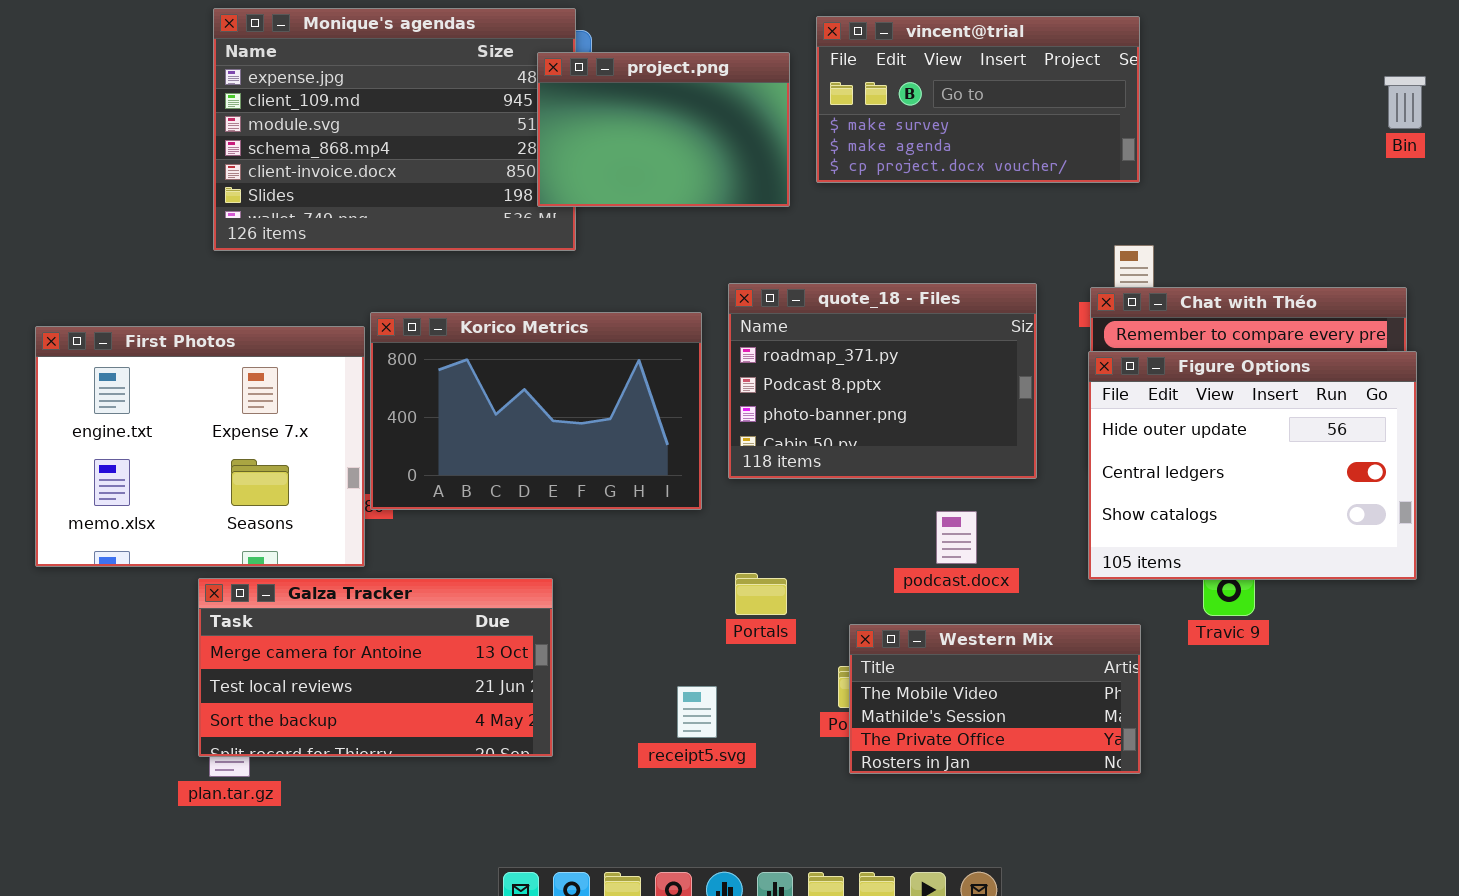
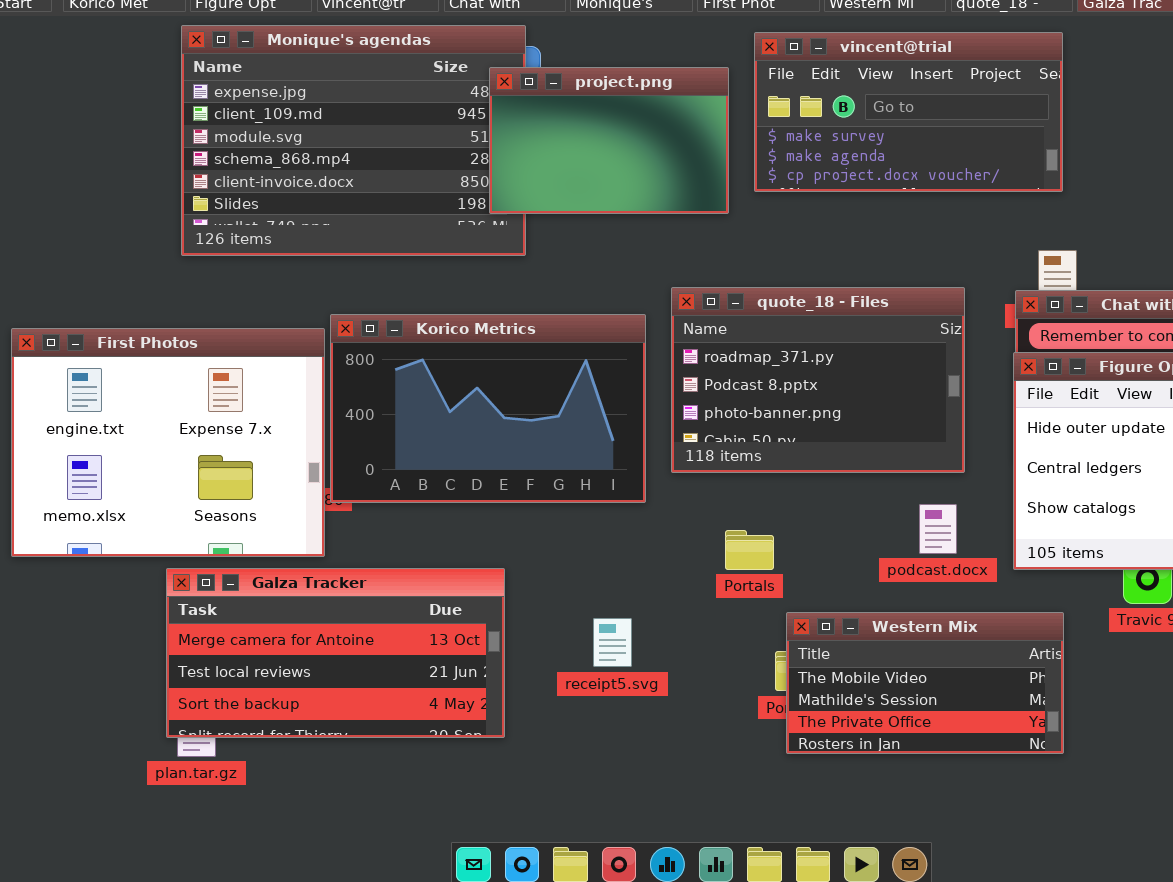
podcast.docx: [936,511,977,564] -> [919,504,957,554], moved
Portals: [735,573,787,615] -> [725,530,774,570], moved
receipt5.svg: [677,686,717,738] -> [593,618,632,667], moved

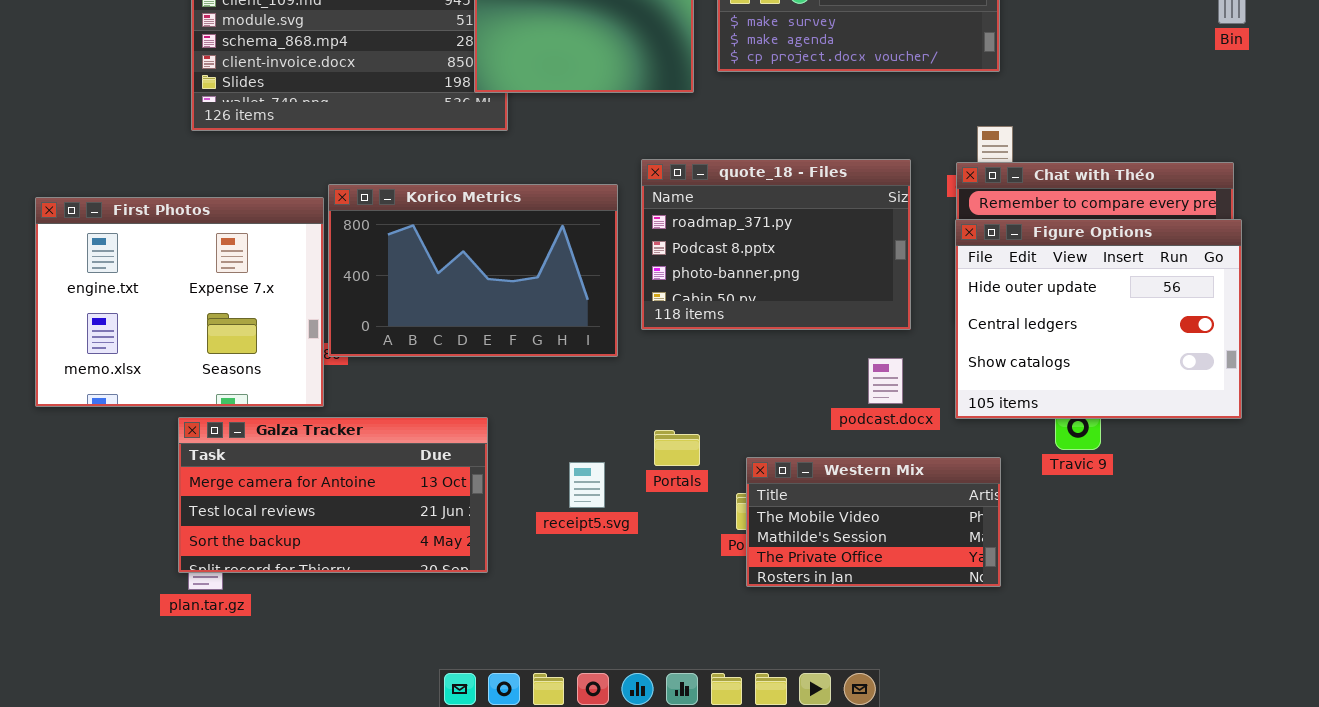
Portals: [725,530,774,570] -> [654,430,700,466], moved

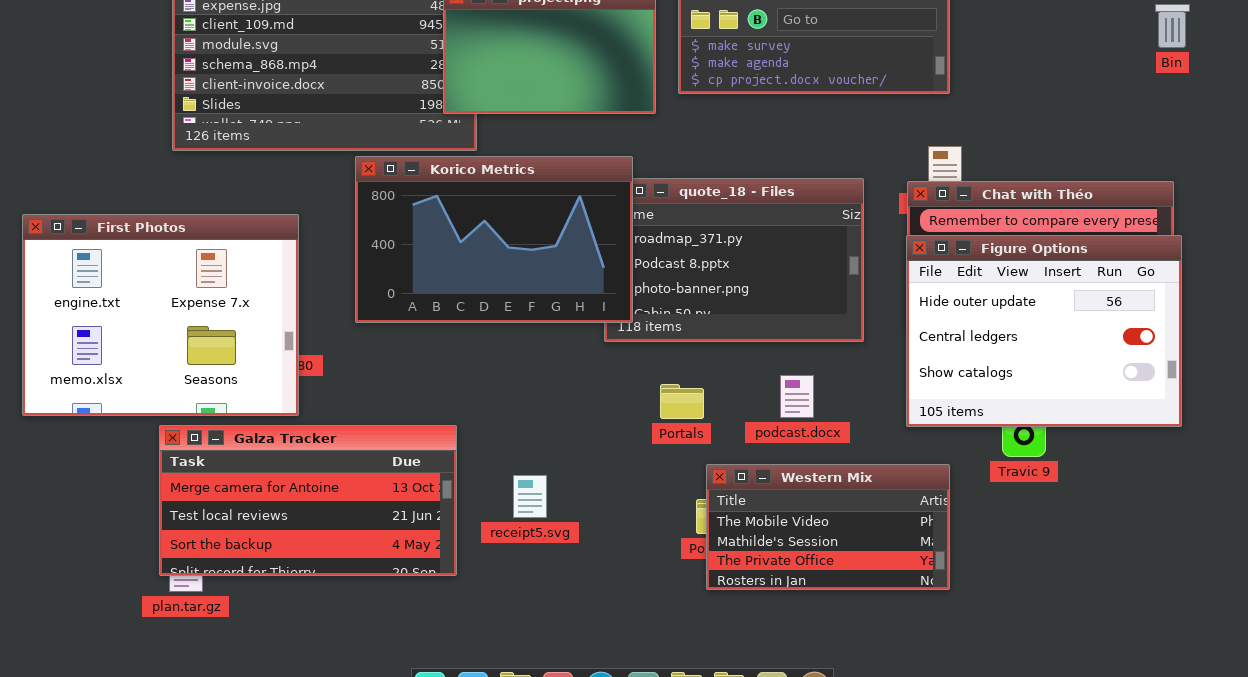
Korico Metrics: [328,184,618,357] -> [355,156,633,323], moved
podcast.docx: [868,358,903,404] -> [780,375,814,418], moved
Portals: [654,430,700,466] -> [660,384,704,419], moved
receipt5.svg: [569,462,605,508] -> [513,475,547,518], moved

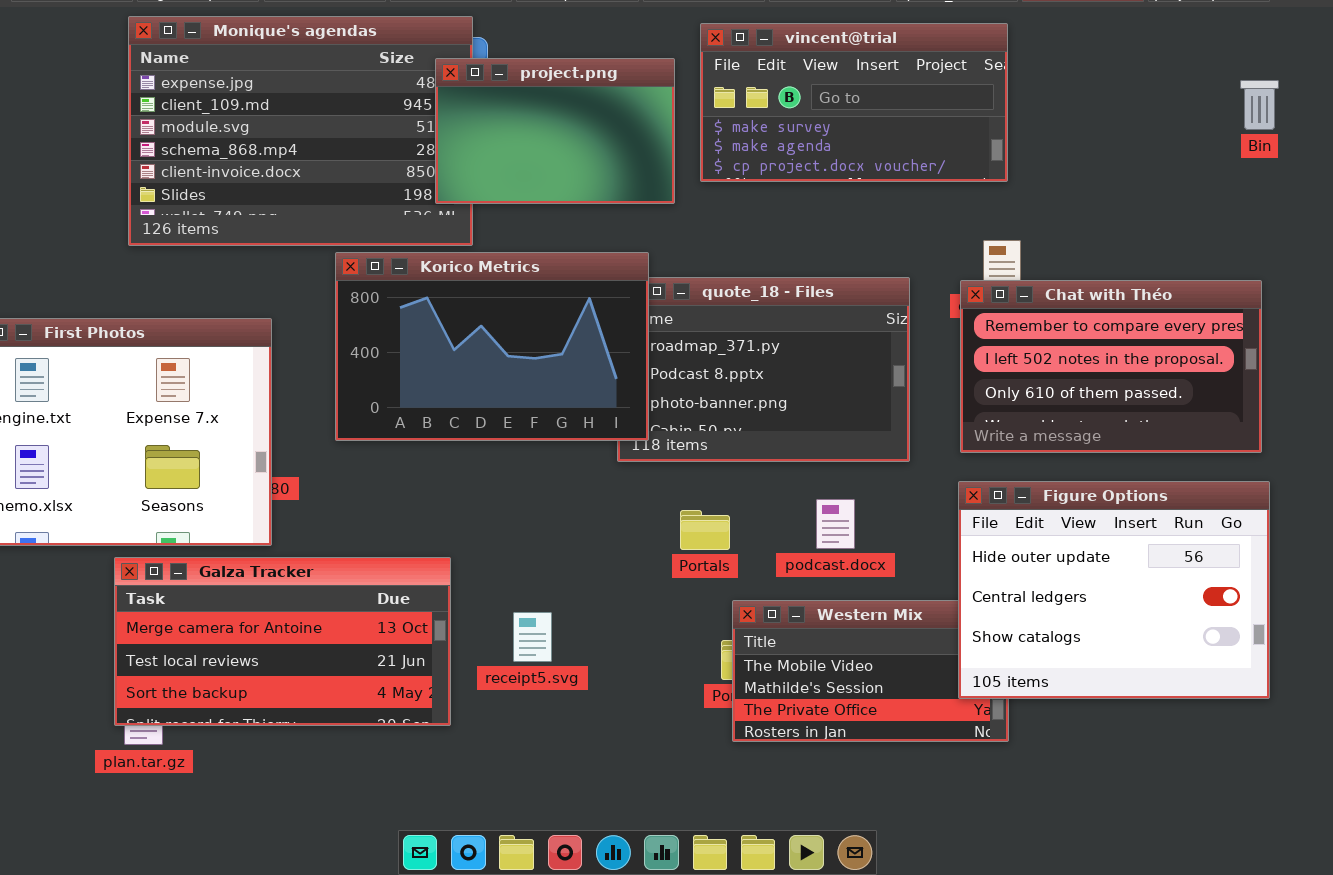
Figure Options: [906,235,1182,427] -> [958,481,1270,699], moved

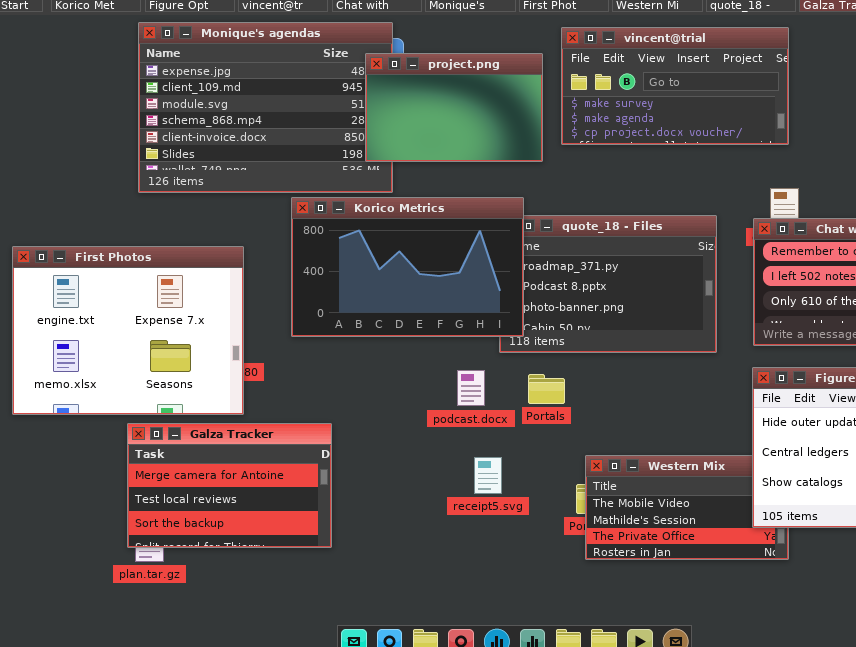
podcast.docx: [816,499,855,549] -> [457,370,485,406], moved
Portals: [680,510,730,550] -> [528,374,565,404], moved
Galza Tracker: [114,557,451,726] -> [127,423,332,548], resized
receipt5.svg: [513,612,552,662] -> [474,457,502,494], moved

